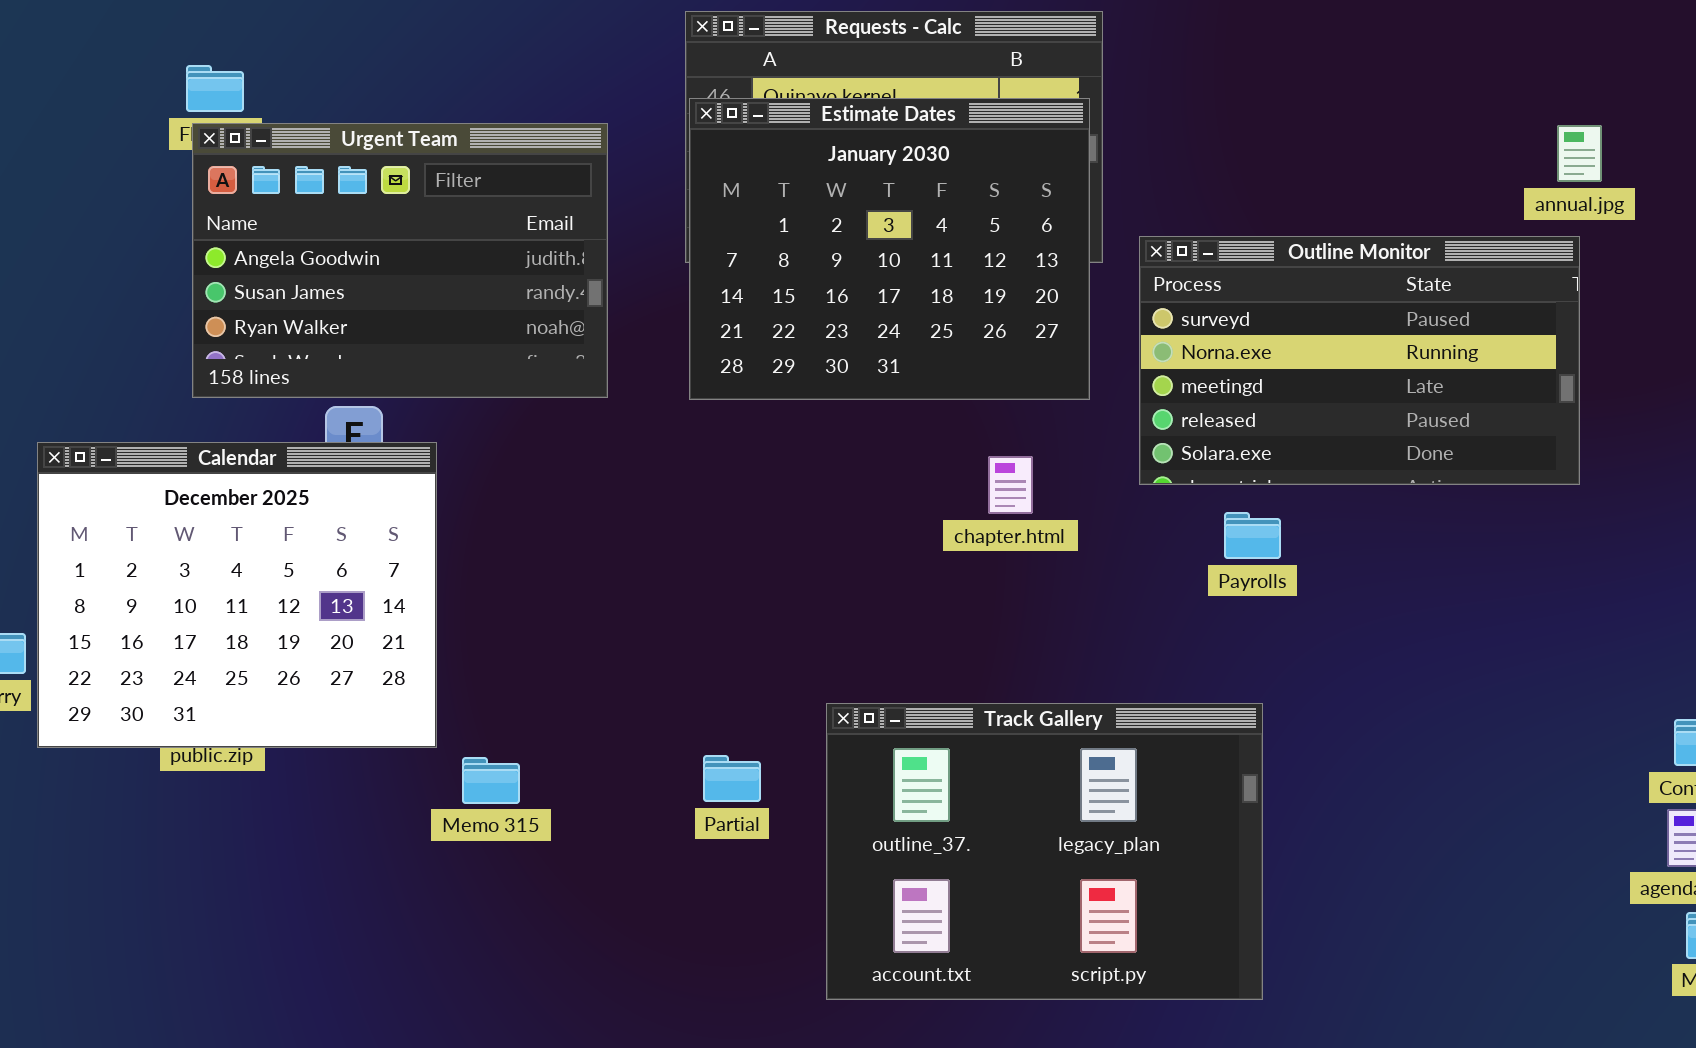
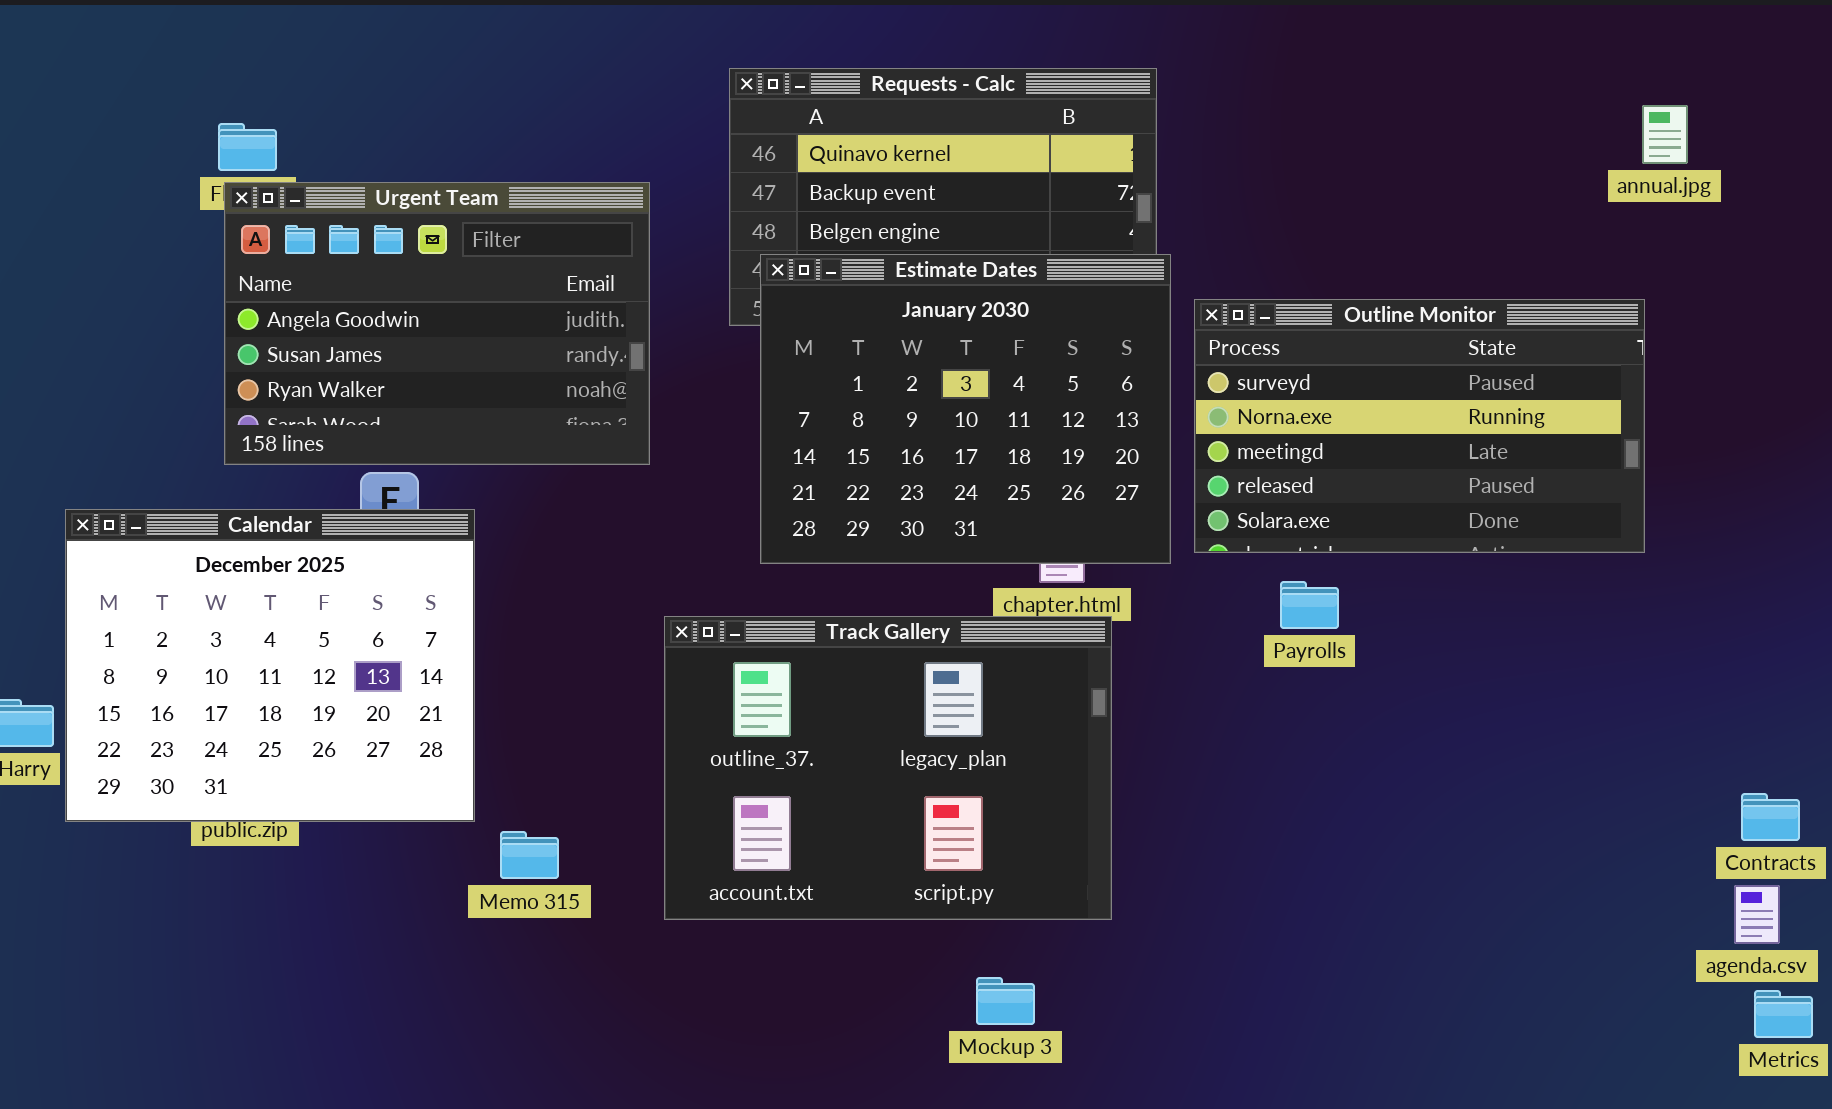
Estimate Dates: [689,98,1090,400] -> [760,254,1171,564], moved
annual.jpg: [1557,125,1602,182] -> [1642,105,1688,164], moved
Track Gallery: [826,703,1263,1000] -> [664,616,1112,920], moved

